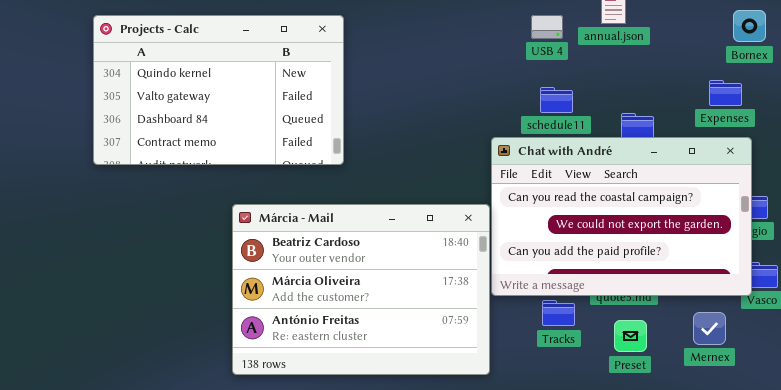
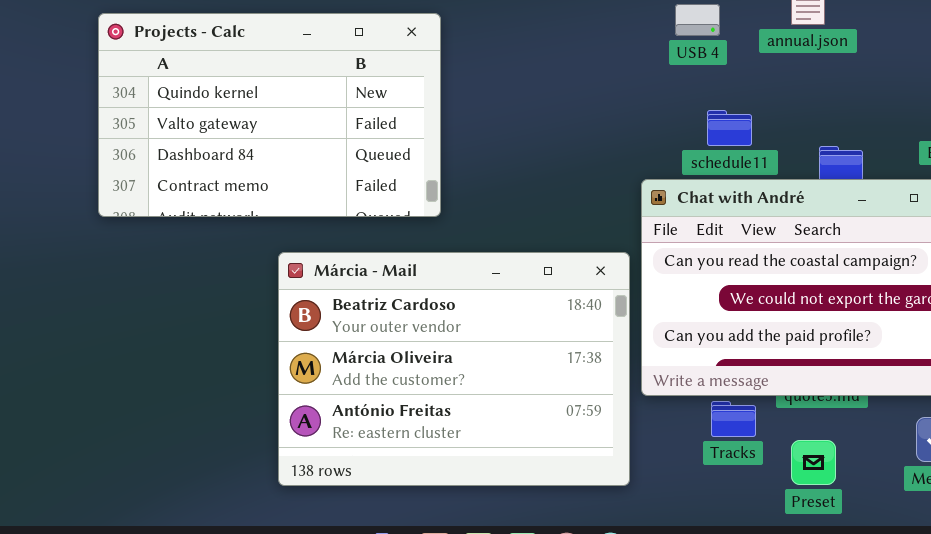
USB 4: [531,15,563,39] -> [675,4,720,36], moved
Márcia - Mail: [232,204,490,375] -> [278,252,630,486], moved
Preset: [614,320,647,352] -> [791,440,836,485], moved

